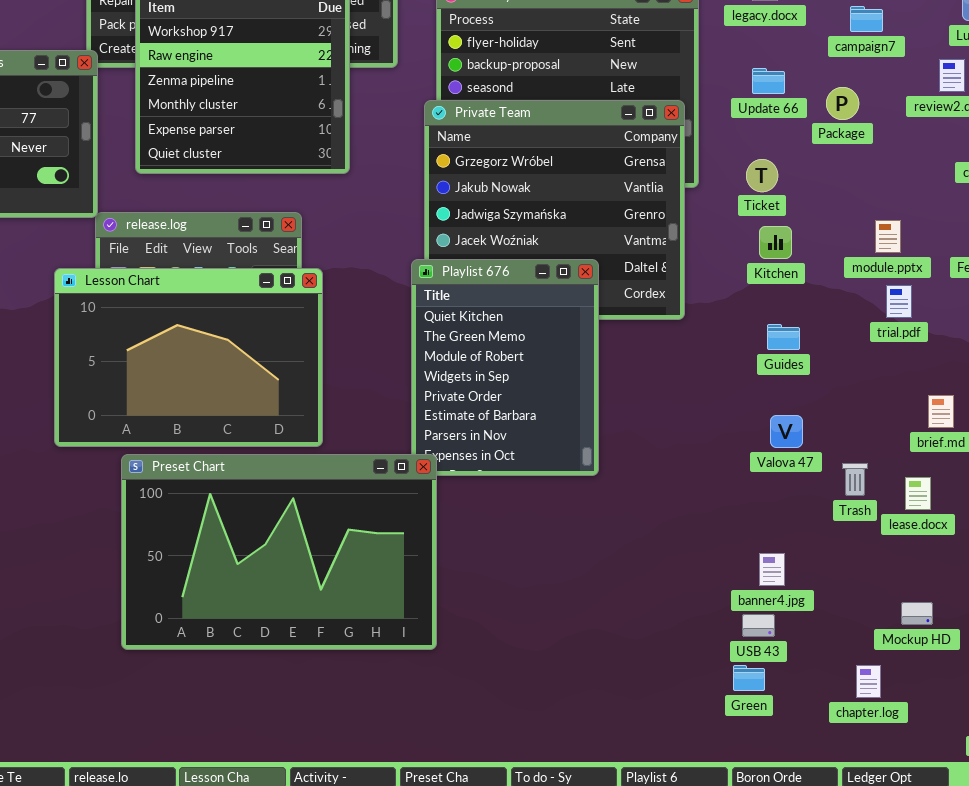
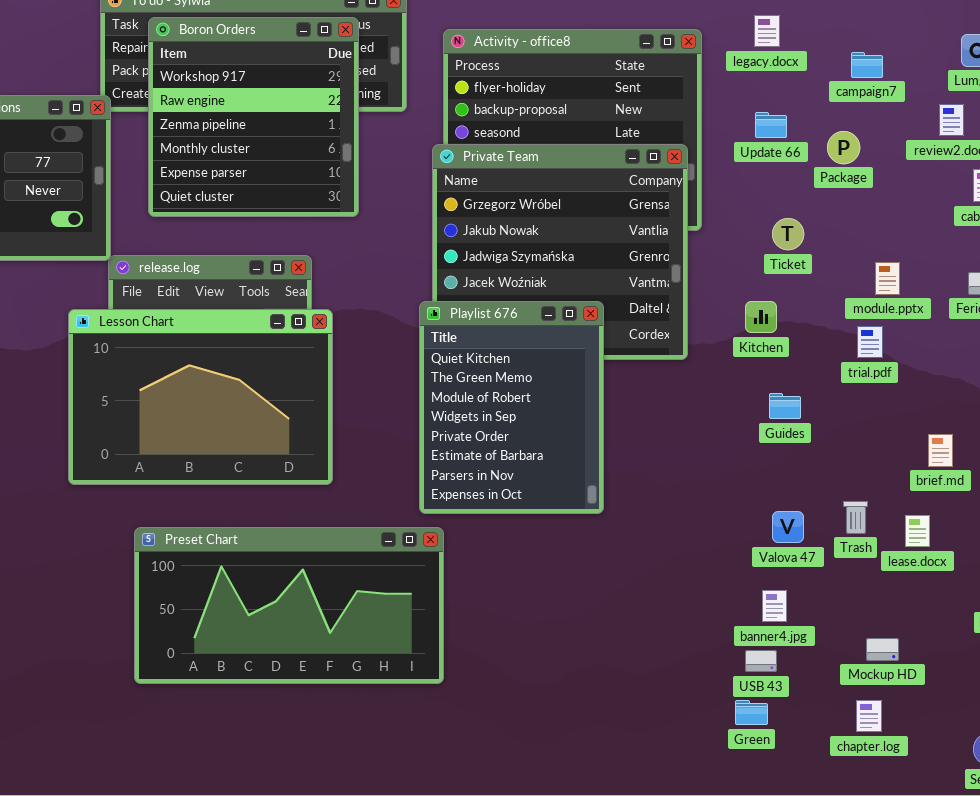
Ticket: [746,159,778,192] -> [772,218,804,250], moved
Kitchen: [759,226,792,259] -> [745,301,777,333], moved
trial.pdf: [886,285,912,318] -> [857,326,883,358], moved
Guides: [767,324,800,350] -> [769,393,801,419], moved
Valova 47: [770,415,803,448] -> [772,511,804,543], moved
Preset Chart: [121,454,437,650] -> [134,527,444,684], resized
Mockup HD: [901,602,933,625] -> [866,638,899,661], moved

